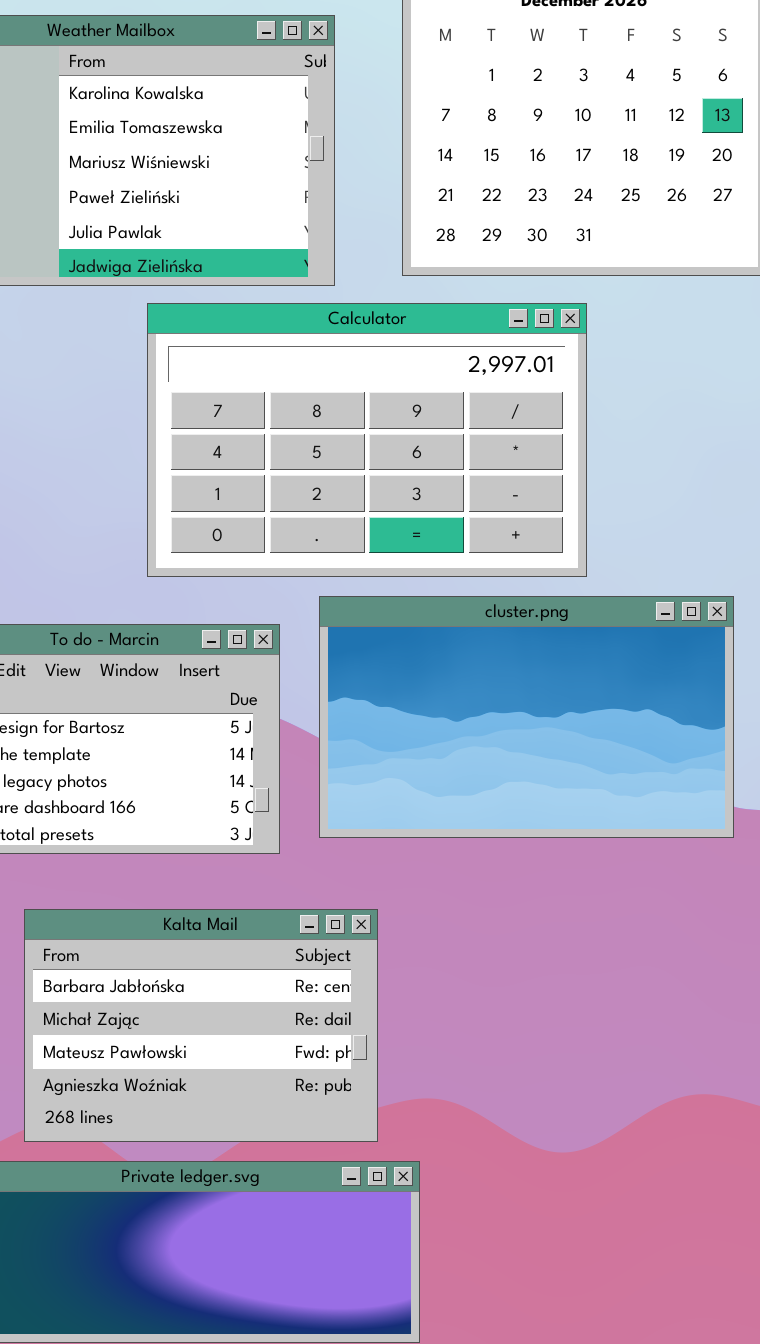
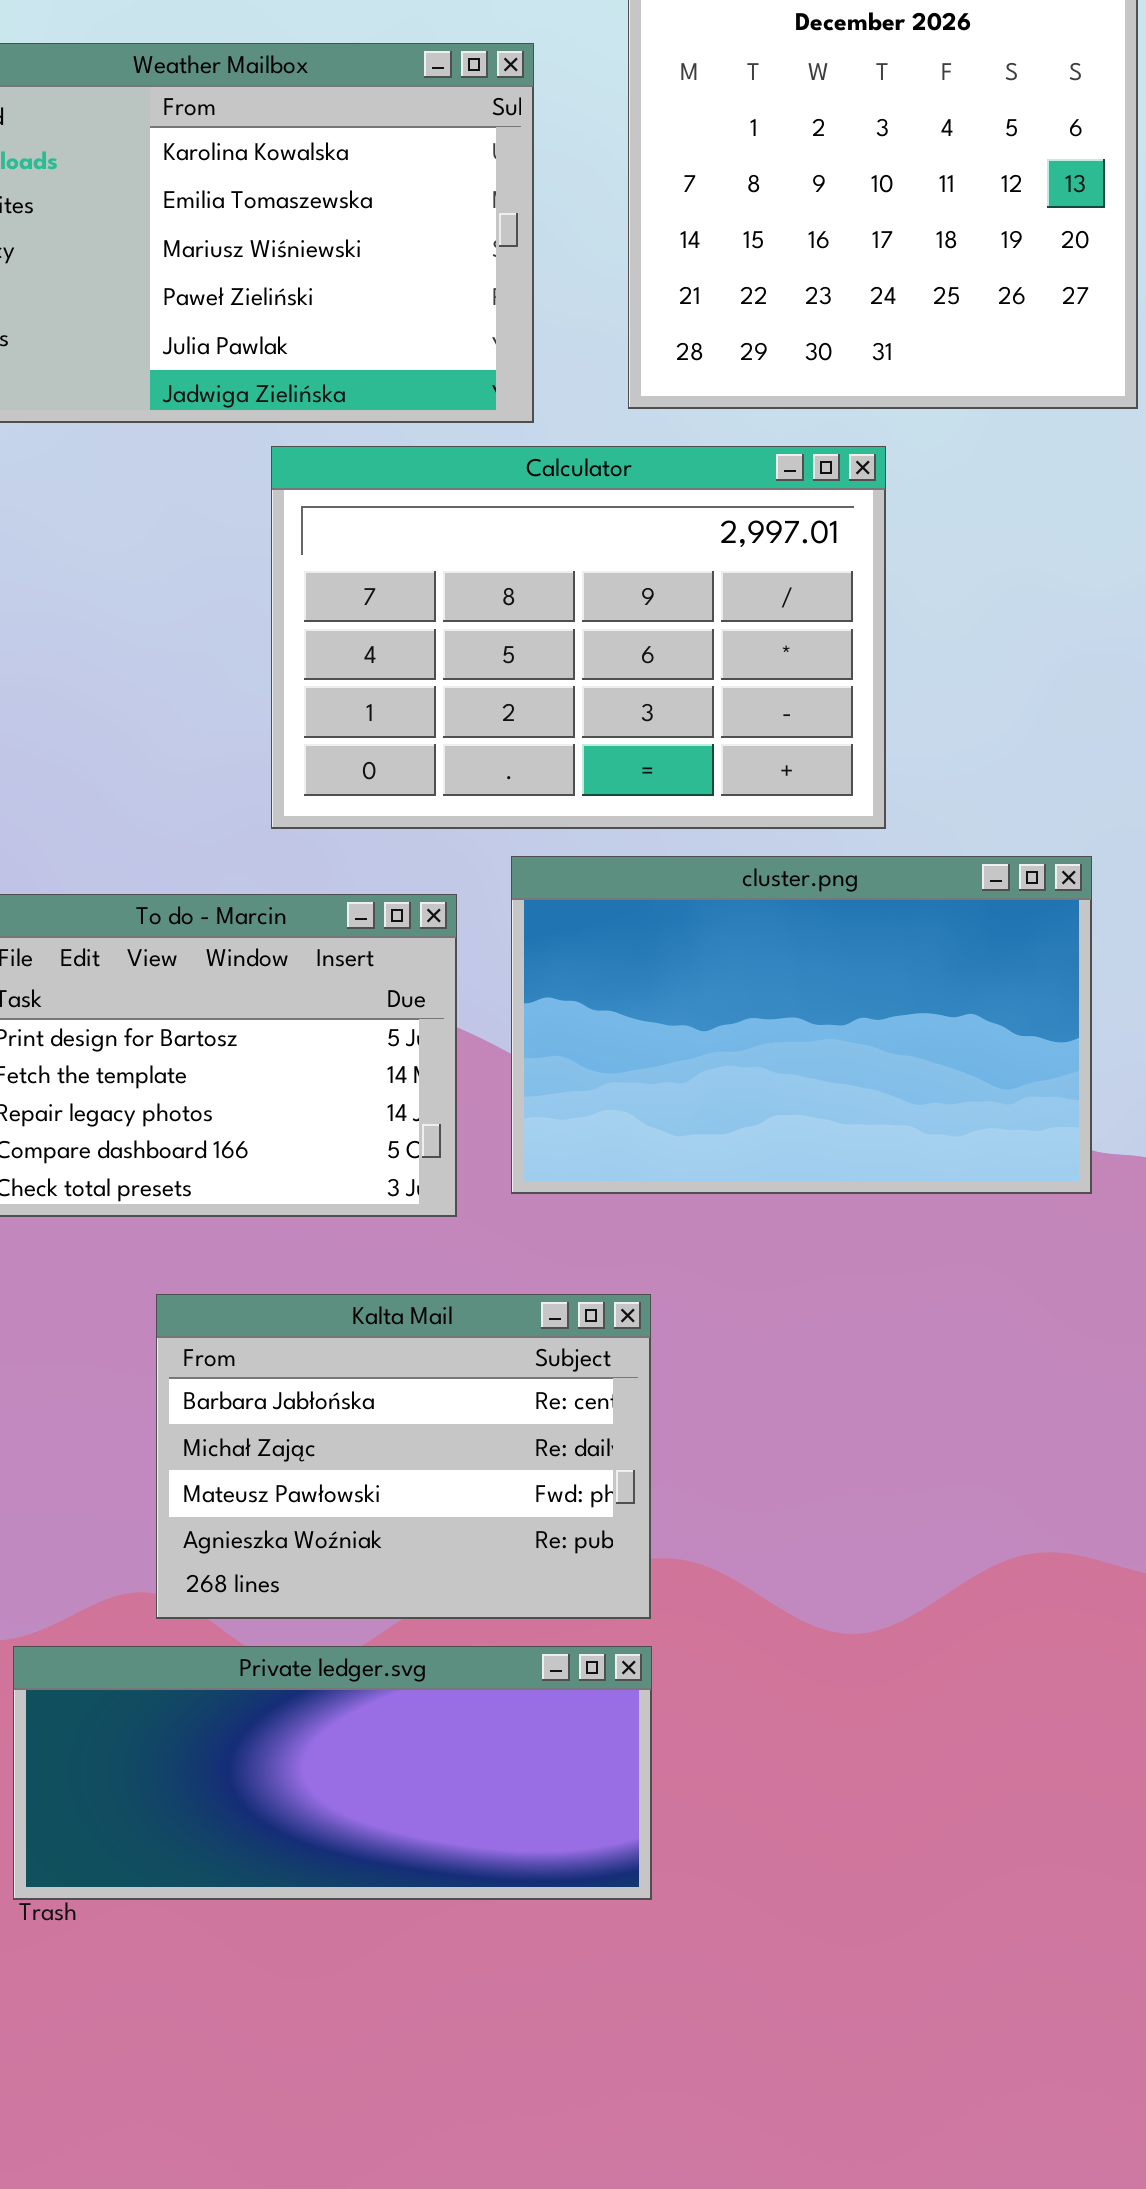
Kalta Mail: [24,909,378,1142] -> [156,1294,651,1619], moved

